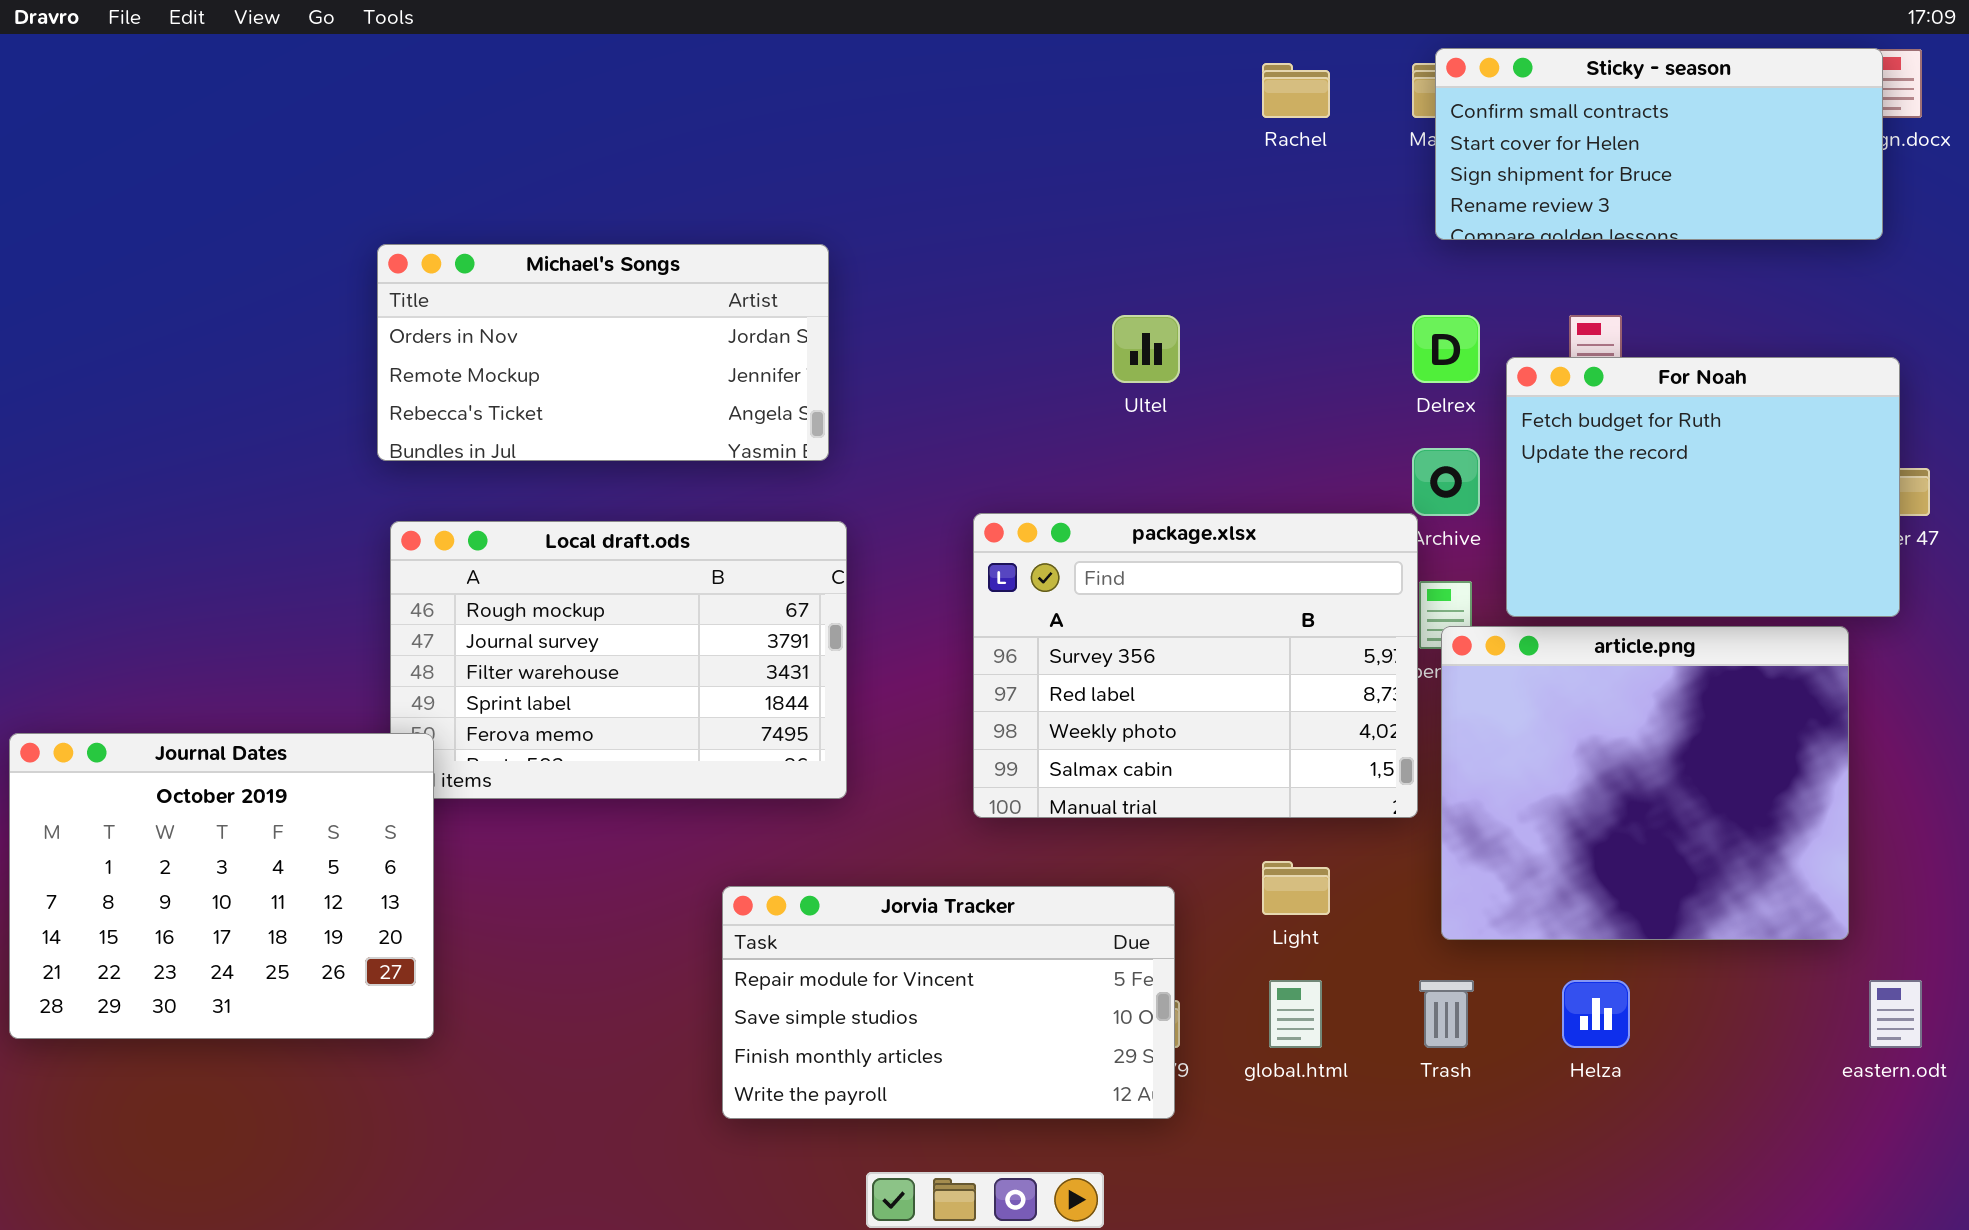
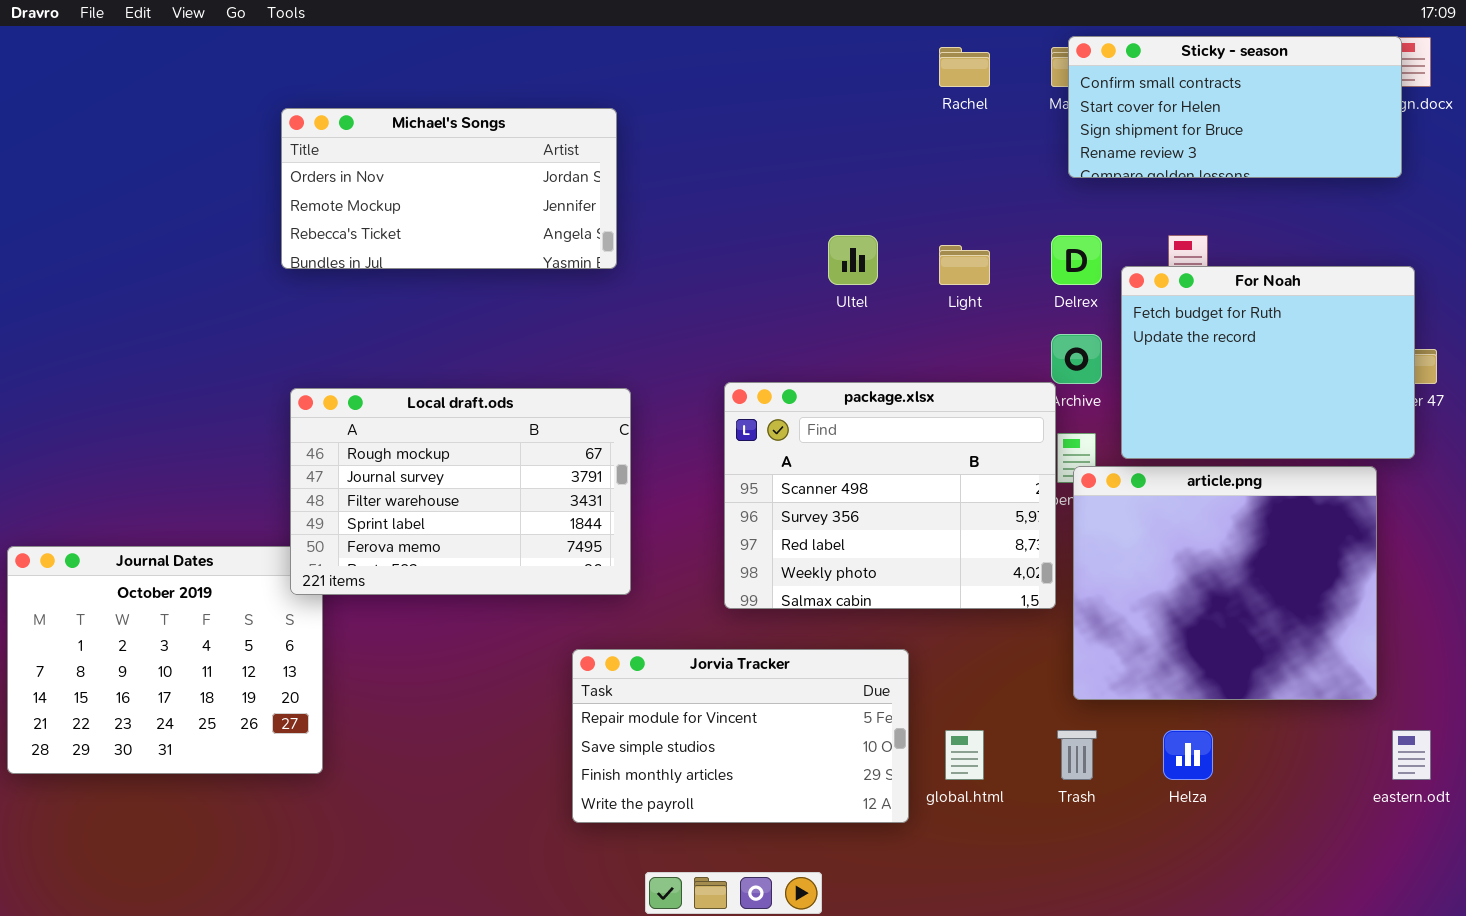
Michael's Songs: [377,244,829,461] -> [281,108,617,269], moved
package.xlsx: [973,513,1418,818] -> [724,382,1056,609], scrolled up 1 row
Local draft.ods: [390,521,847,799] -> [290,388,631,595], raised
Light: [1262,861,1330,915] -> [939,245,990,285], moved
Jorvia Tracker: [722,886,1175,1119] -> [572,649,909,823], moved

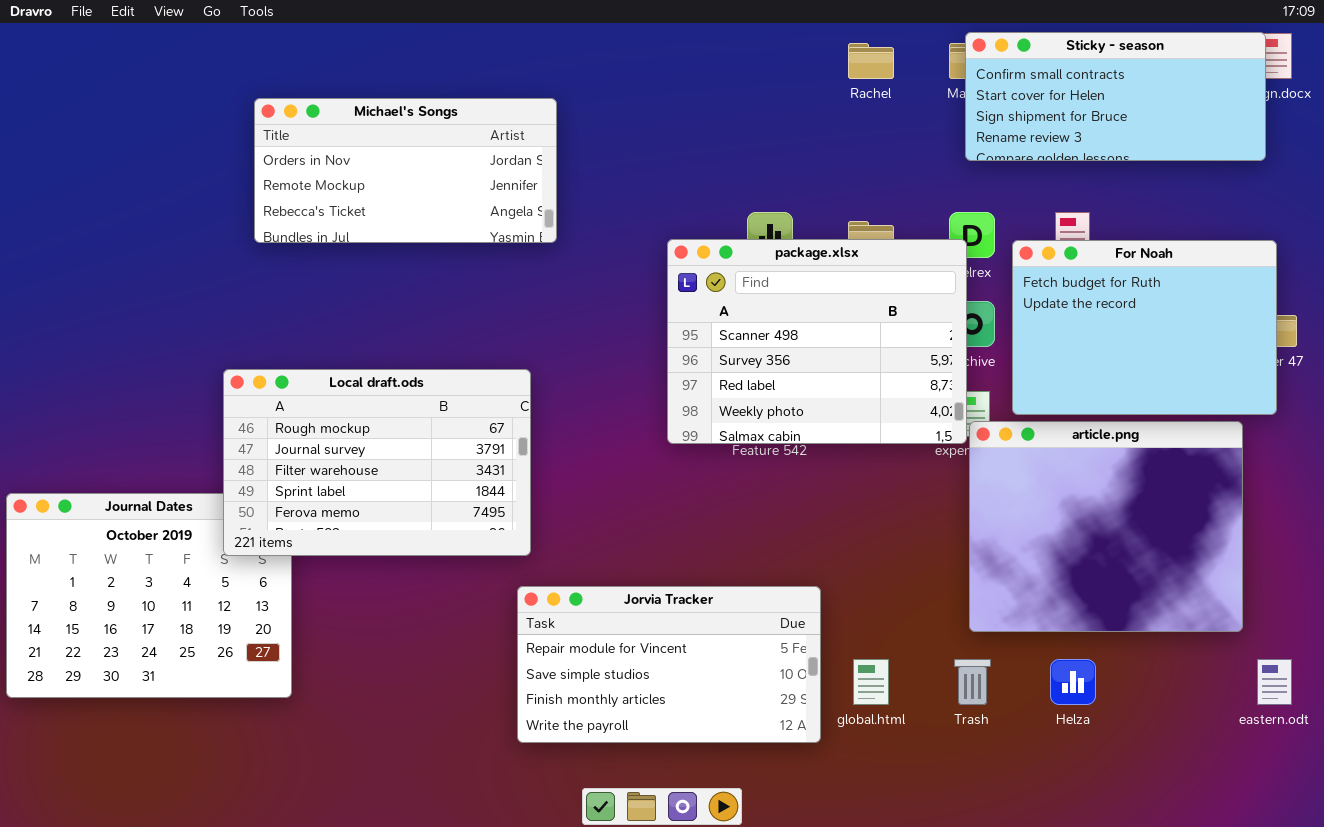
package.xlsx: [724,382,1056,609] -> [667,239,967,444], moved
Local draft.ods: [290,388,631,595] -> [223,369,531,556], moved

